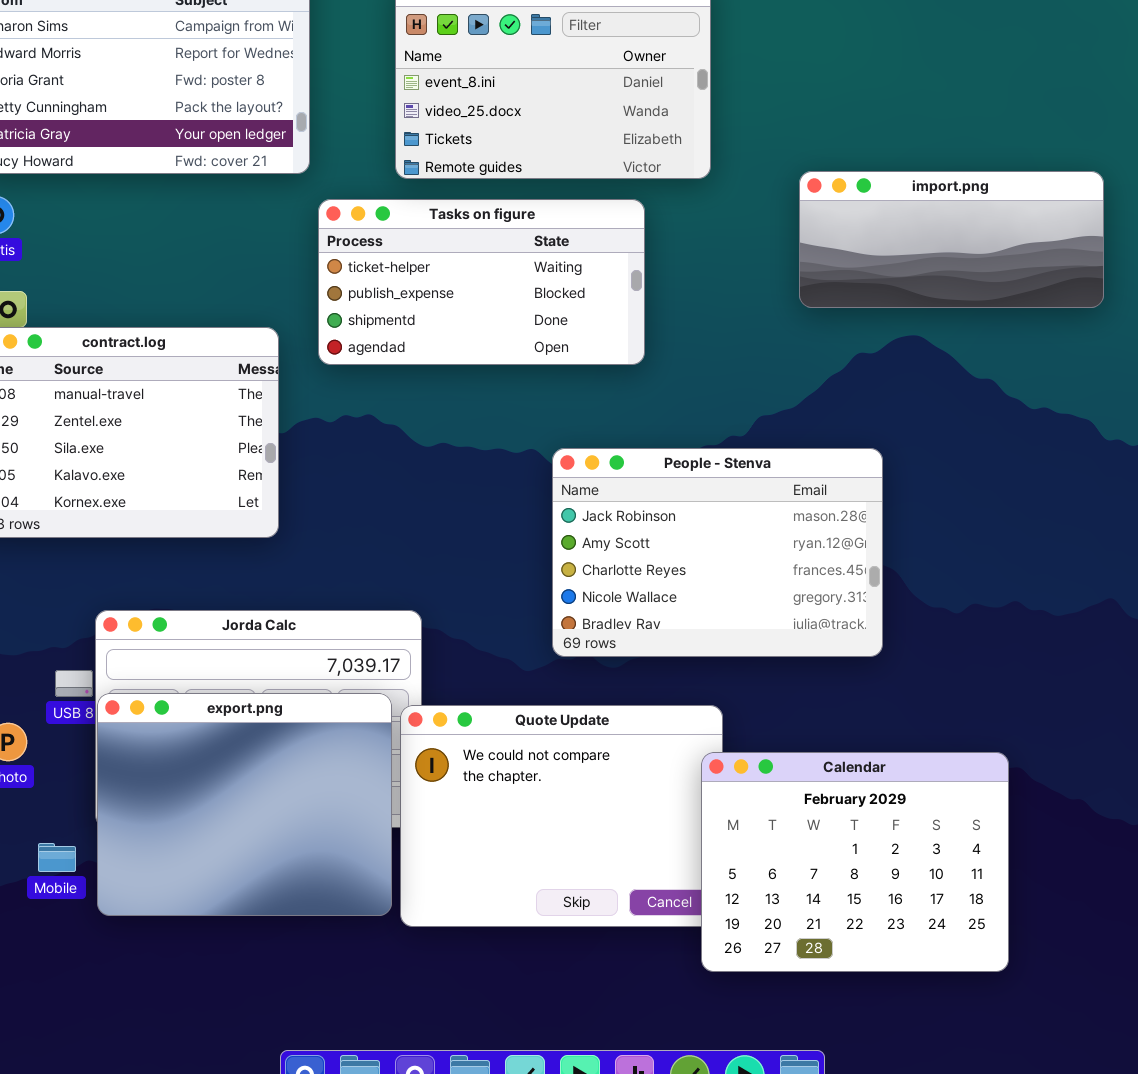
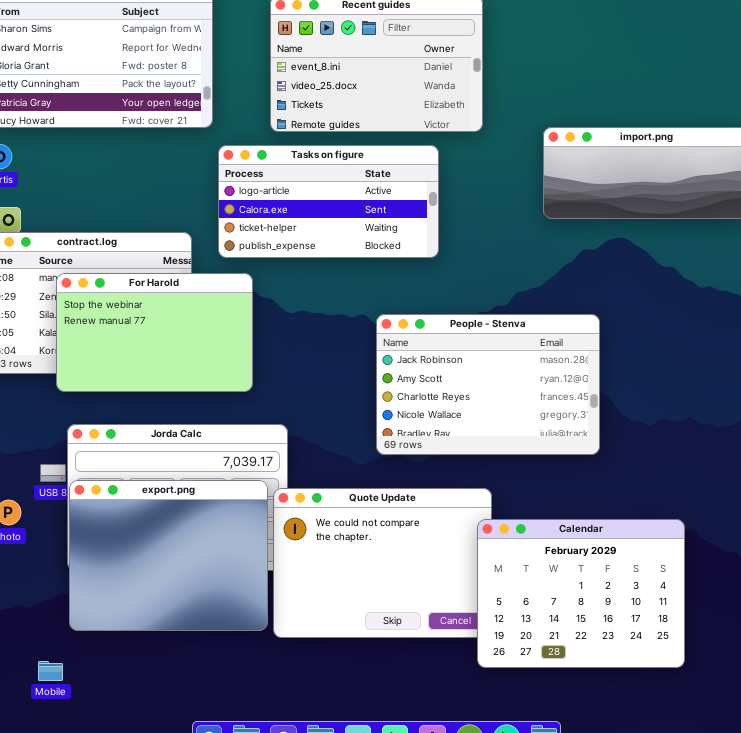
Tasks on figure: [318,199,645,365] -> [218,145,439,258], scrolled up 2 rows
For Harold: none -> [56,273,253,392], opened
Mobile: [38,843,76,872] -> [38,661,63,681], moved

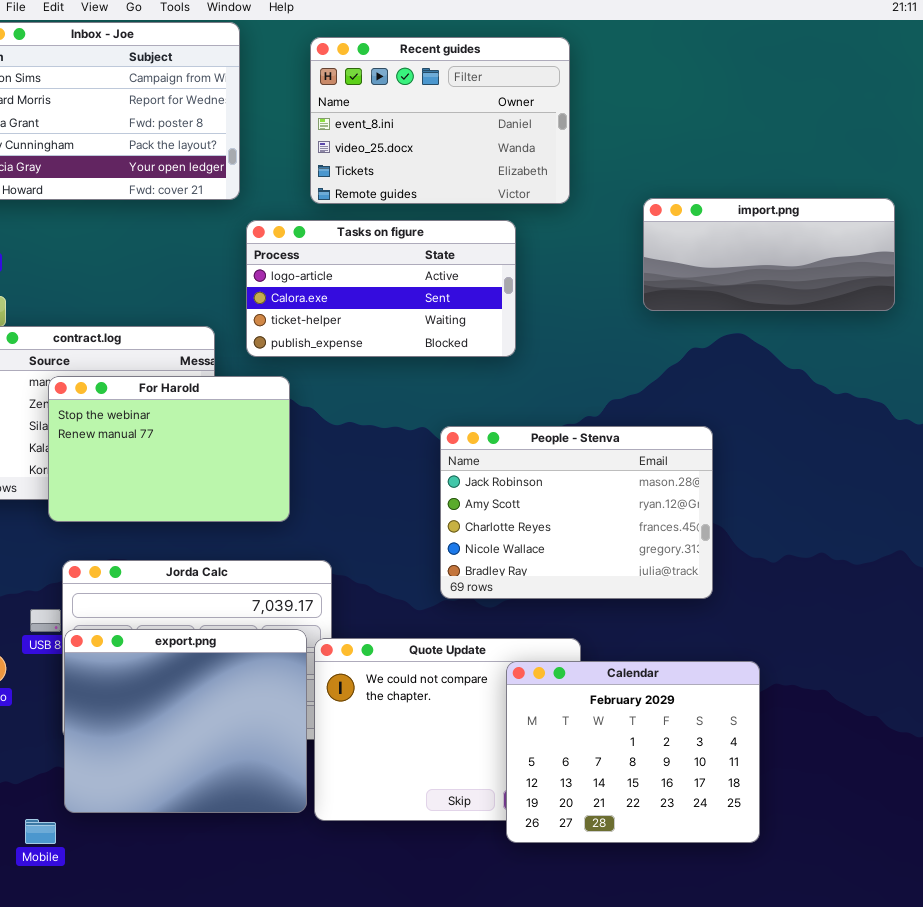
Calendar: [477,519,685,668] -> [506,661,760,843], moved
Mobile: [38,661,63,681] -> [25,819,56,844], moved

